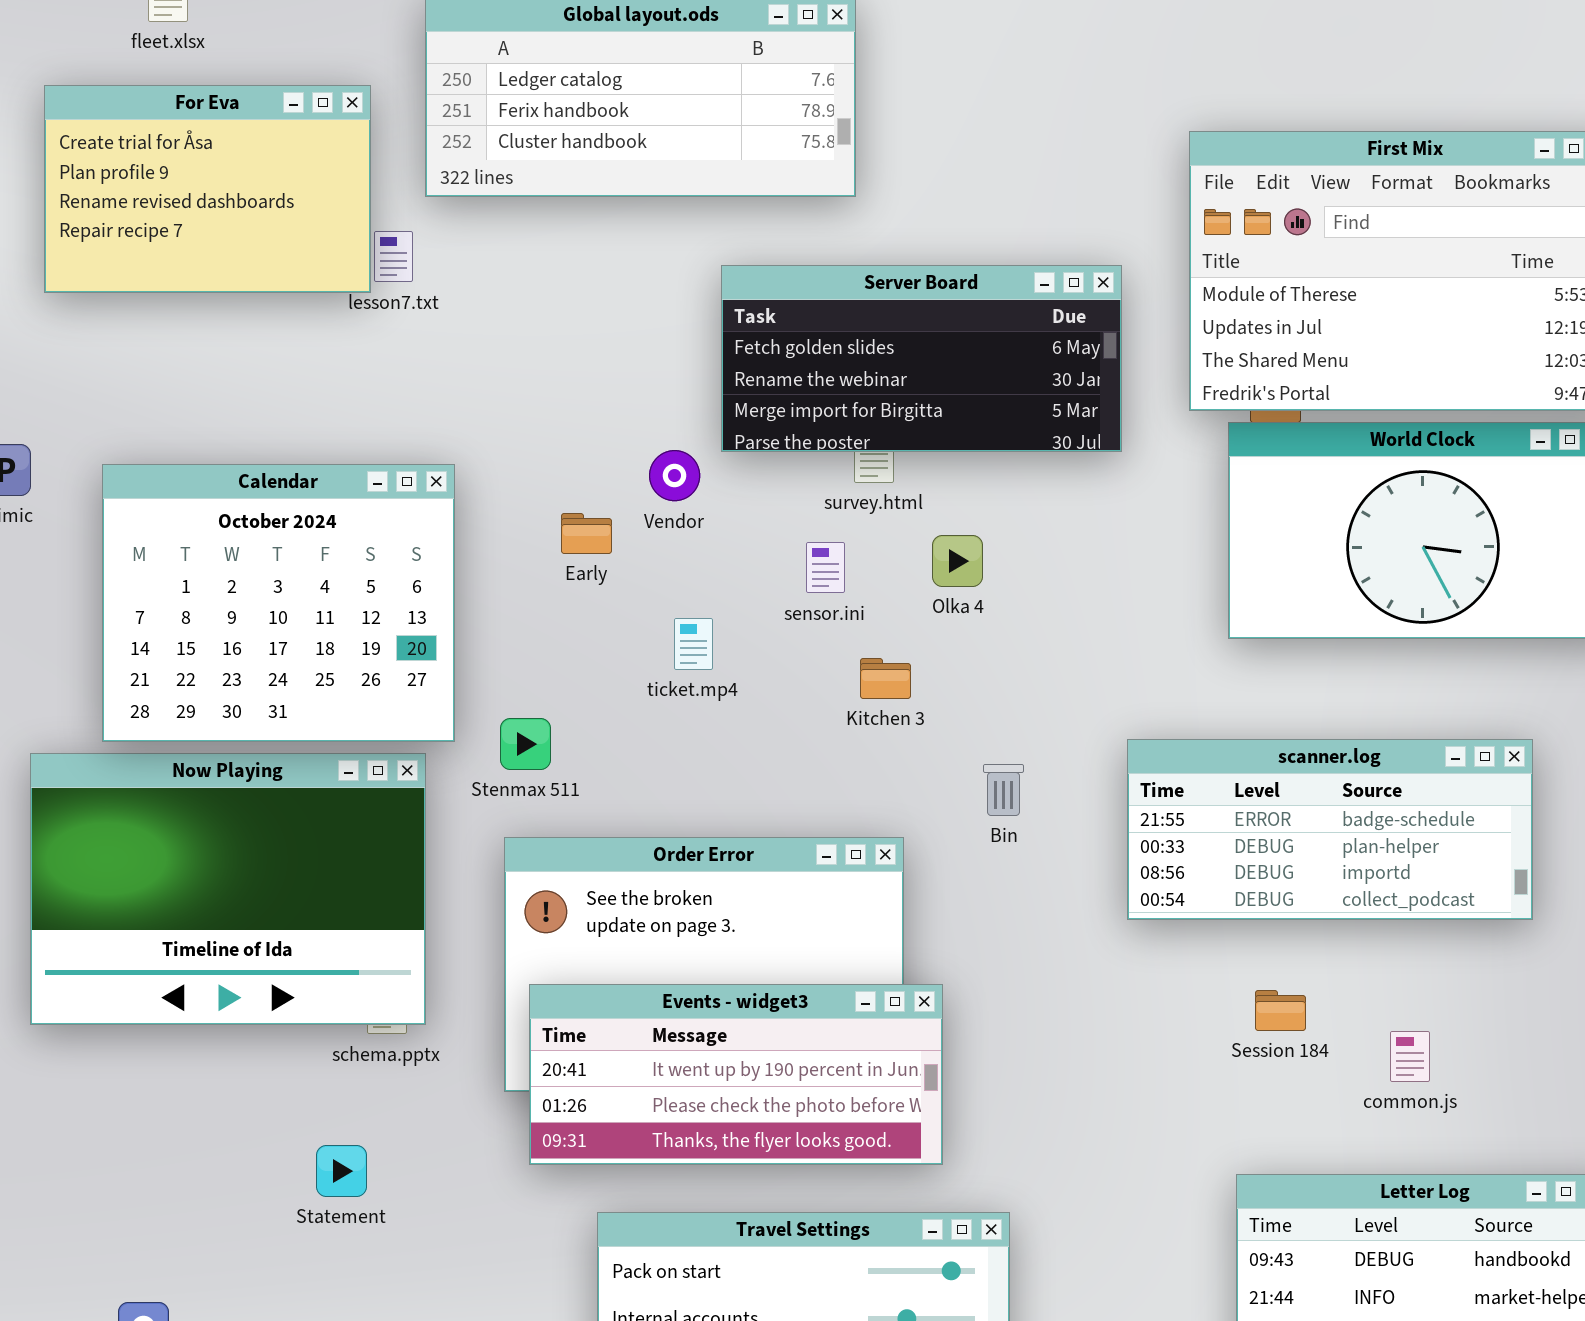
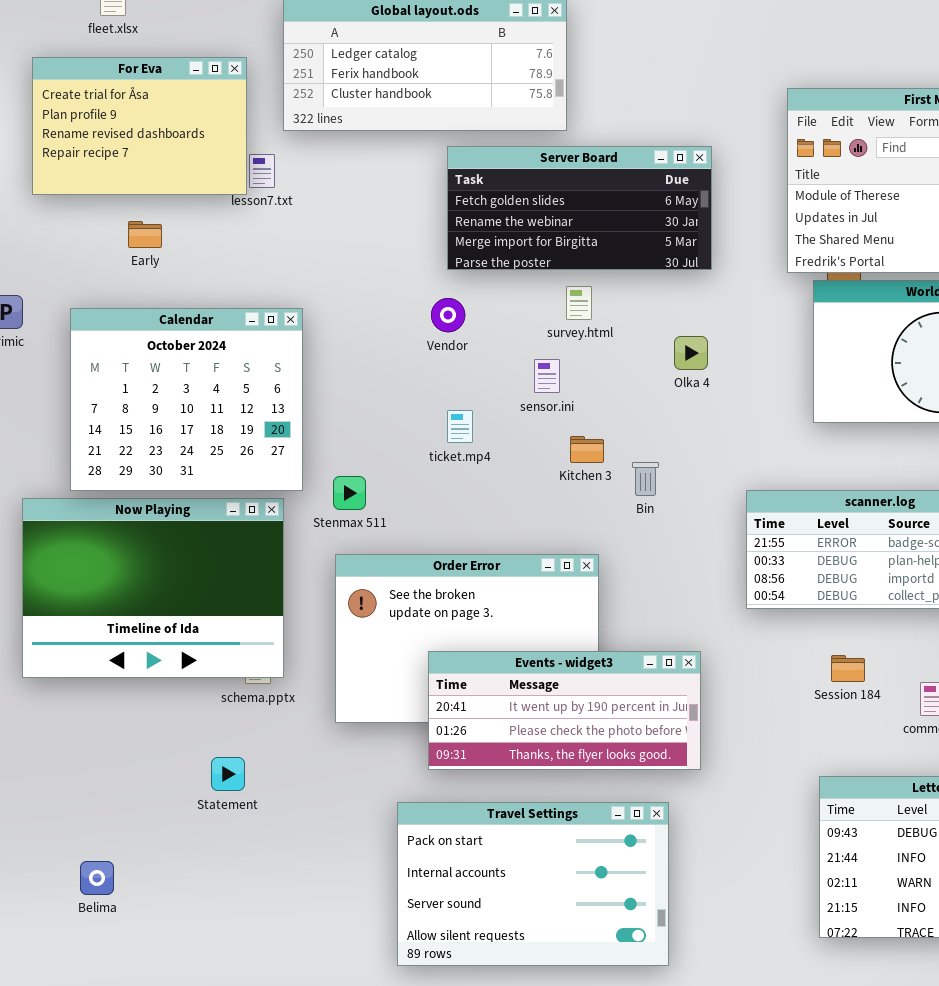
Server Board: [721,265,1122,452] -> [447,146,712,270], moved
Early: [561,513,612,554] -> [128,221,162,248], moved
Olka 4: [932,535,983,587] -> [674,336,708,370], moved
Bin: [983,764,1024,816] -> [632,462,659,496], moved
Events - widget3: [529,984,943,1165] -> [428,651,701,770], moved

